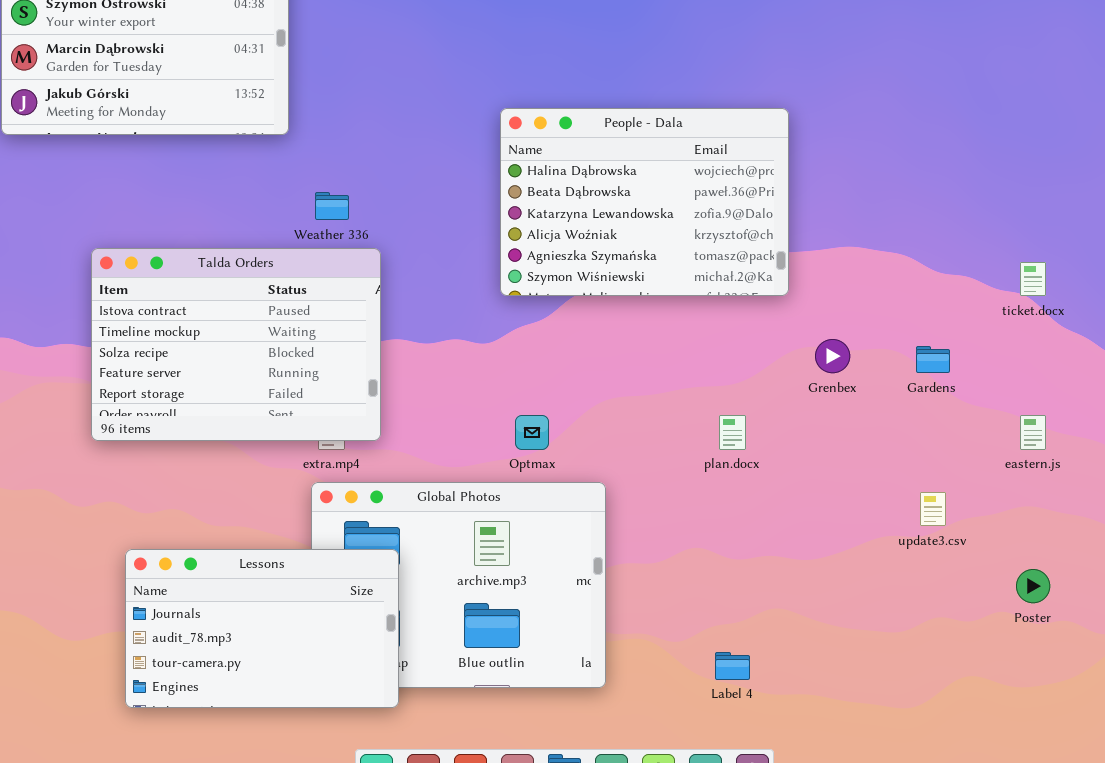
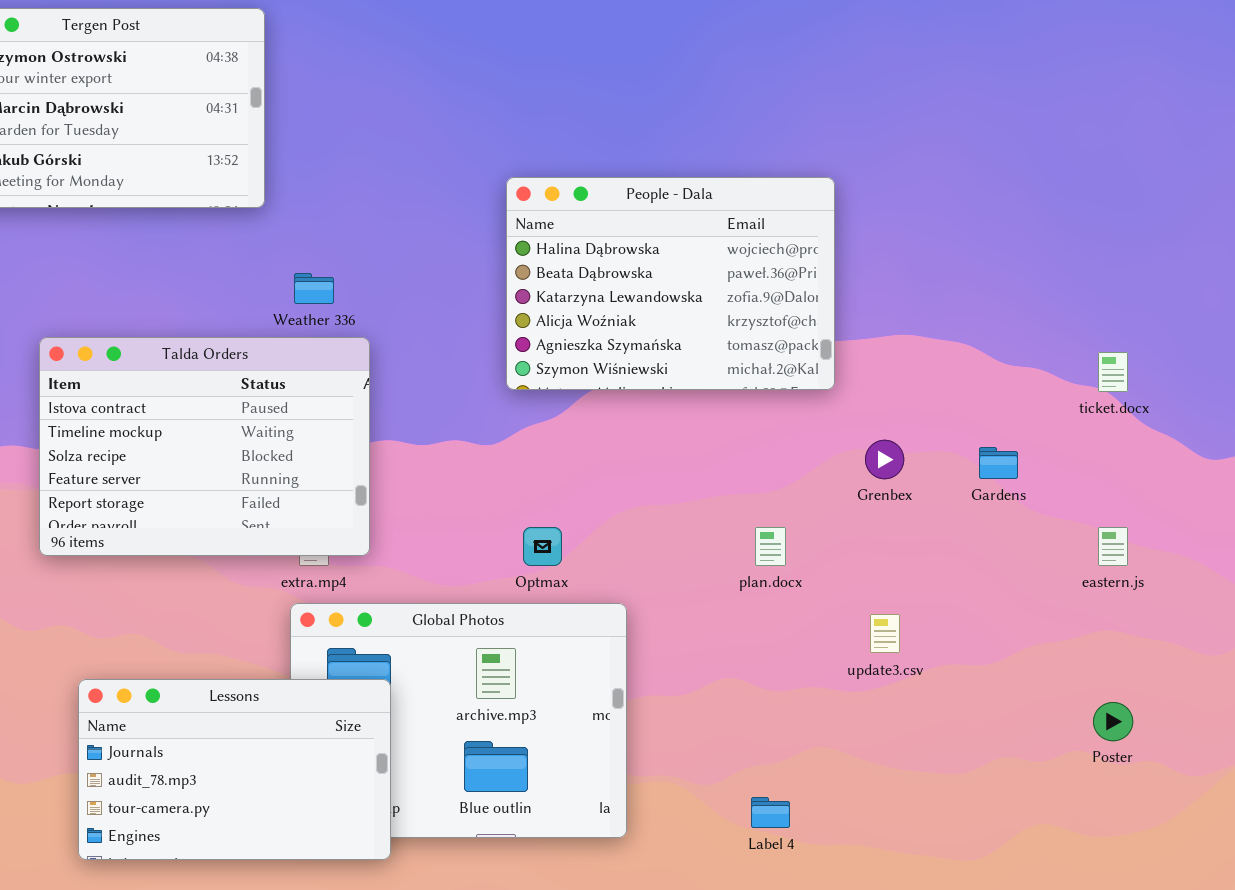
update3.csv: [920,492,946,526] -> [870,614,900,653], moved

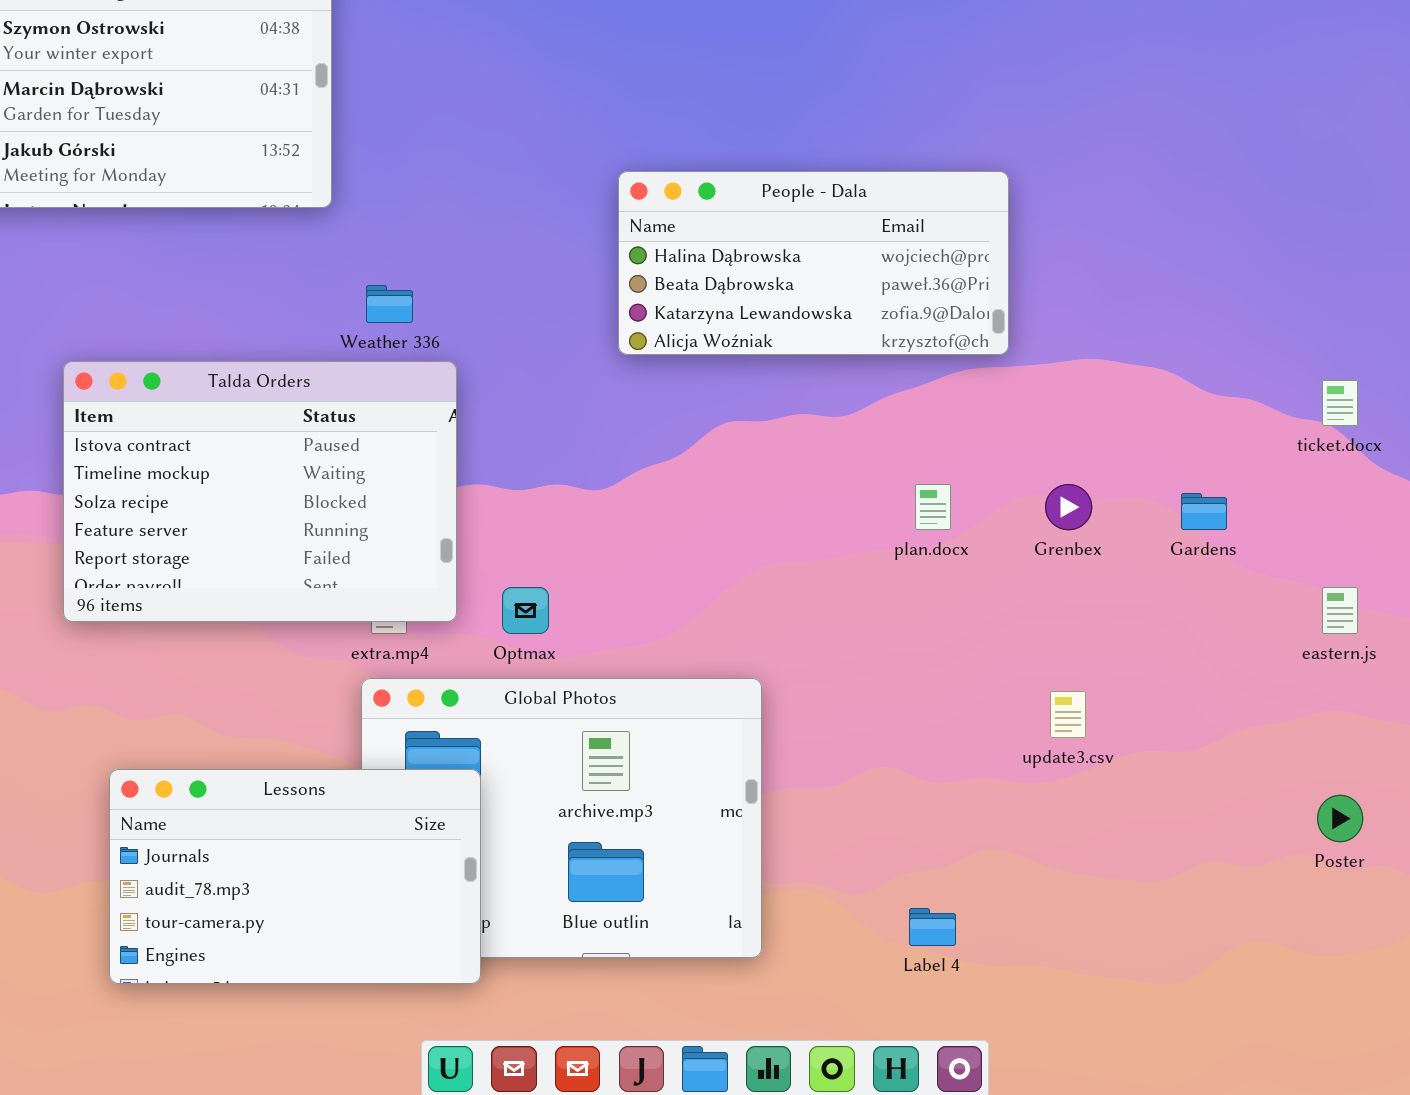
People - Dala: [506,177,835,390] -> [618,171,1009,355], resized
Optmax: [523,527,562,566] -> [502,587,549,634], moved
plan.docx: [755,527,786,566] -> [915,484,951,530], moved

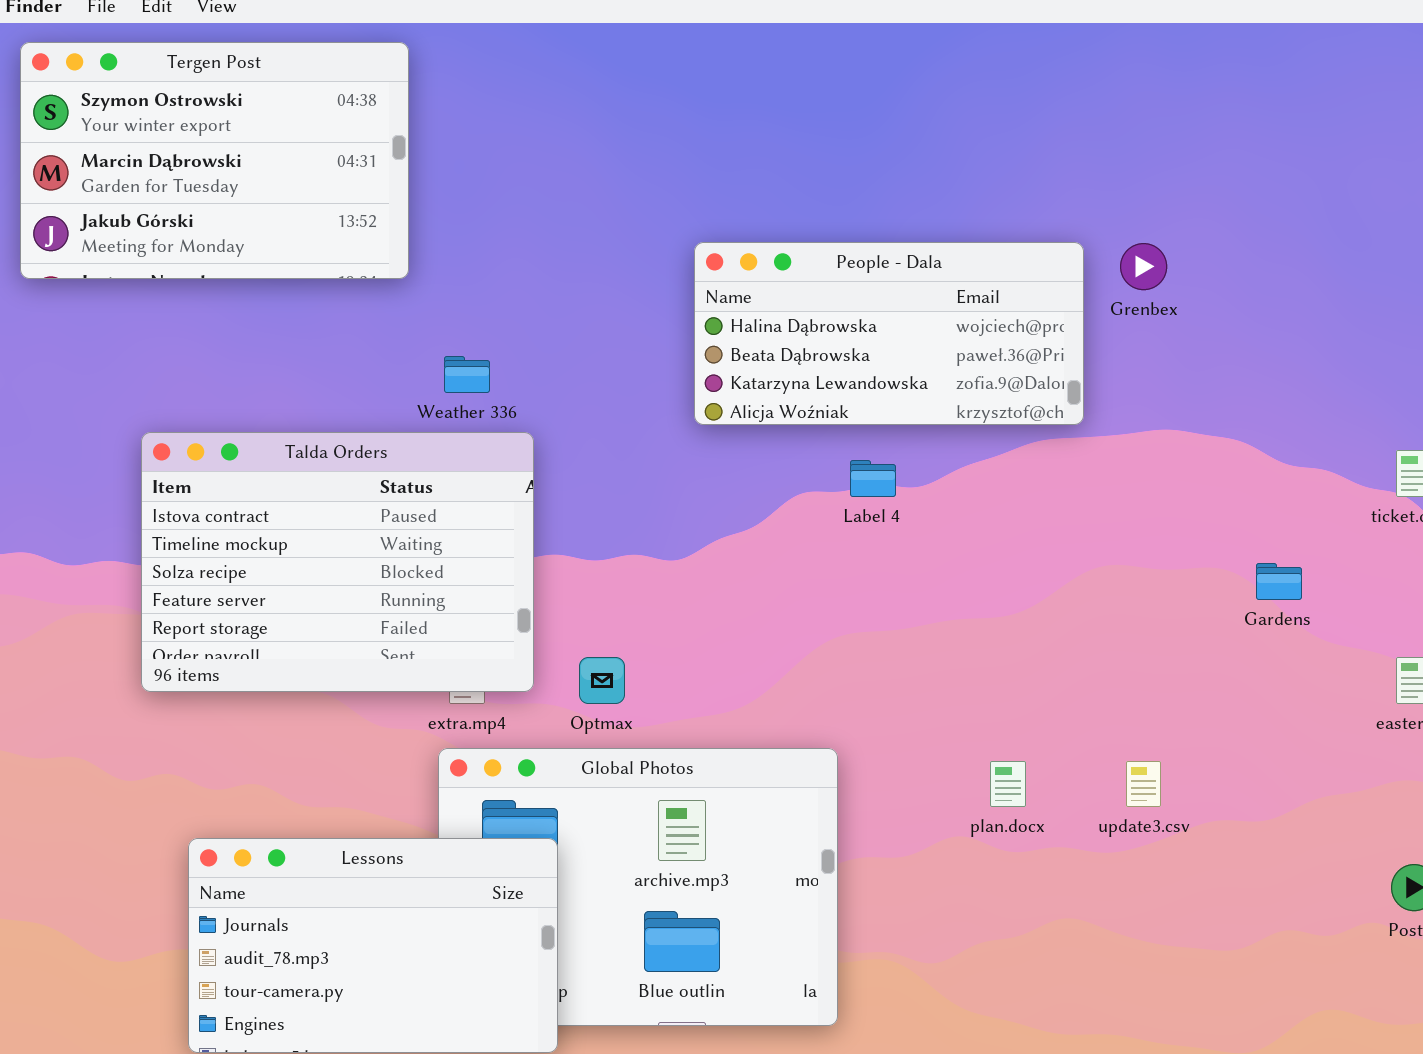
plan.docx: [915,484,951,530] -> [990,761,1026,807], moved
Grenbex: [1045,484,1092,530] -> [1120,243,1167,290], moved
Label 4: [909,908,956,946] -> [850,460,896,497], moved

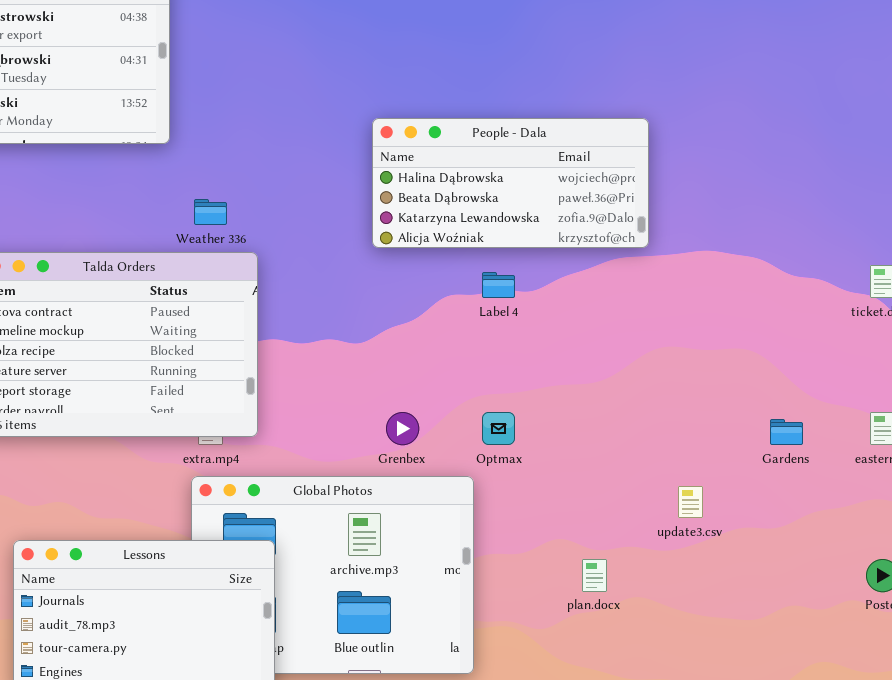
Grenbex: [1120,243,1167,290] -> [386,412,419,445], moved
Gardens: [1256,563,1302,600] -> [770,419,803,445], moved
Optmax: [579,657,625,704] -> [482,412,515,445], moved
plan.docx: [990,761,1026,807] -> [582,559,607,592], moved

